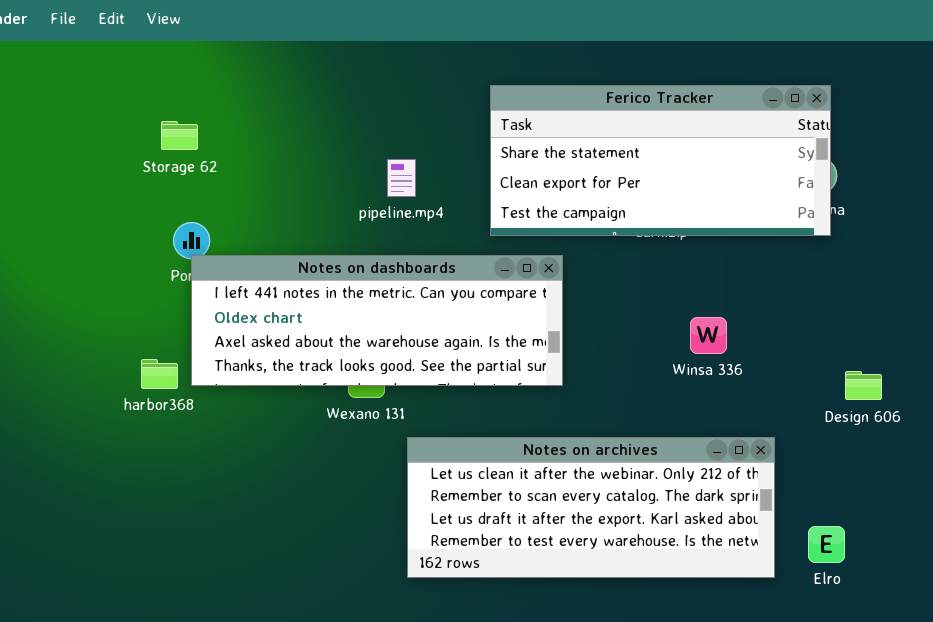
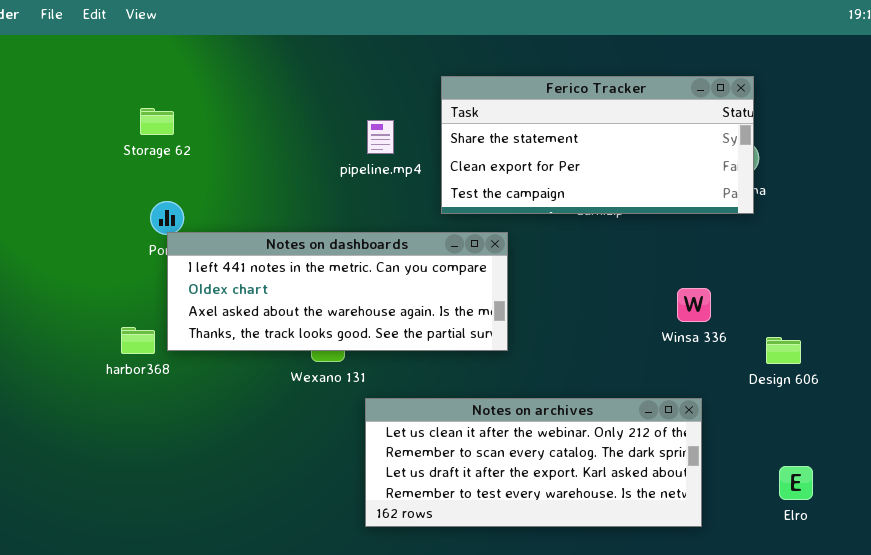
pipeline.mp4: [387,159,416,197] -> [367,120,394,154], moved
Winsa 336: [690,317,727,354] -> [677,288,711,322], moved
Elro: [808,526,845,563] -> [779,466,813,500], moved

